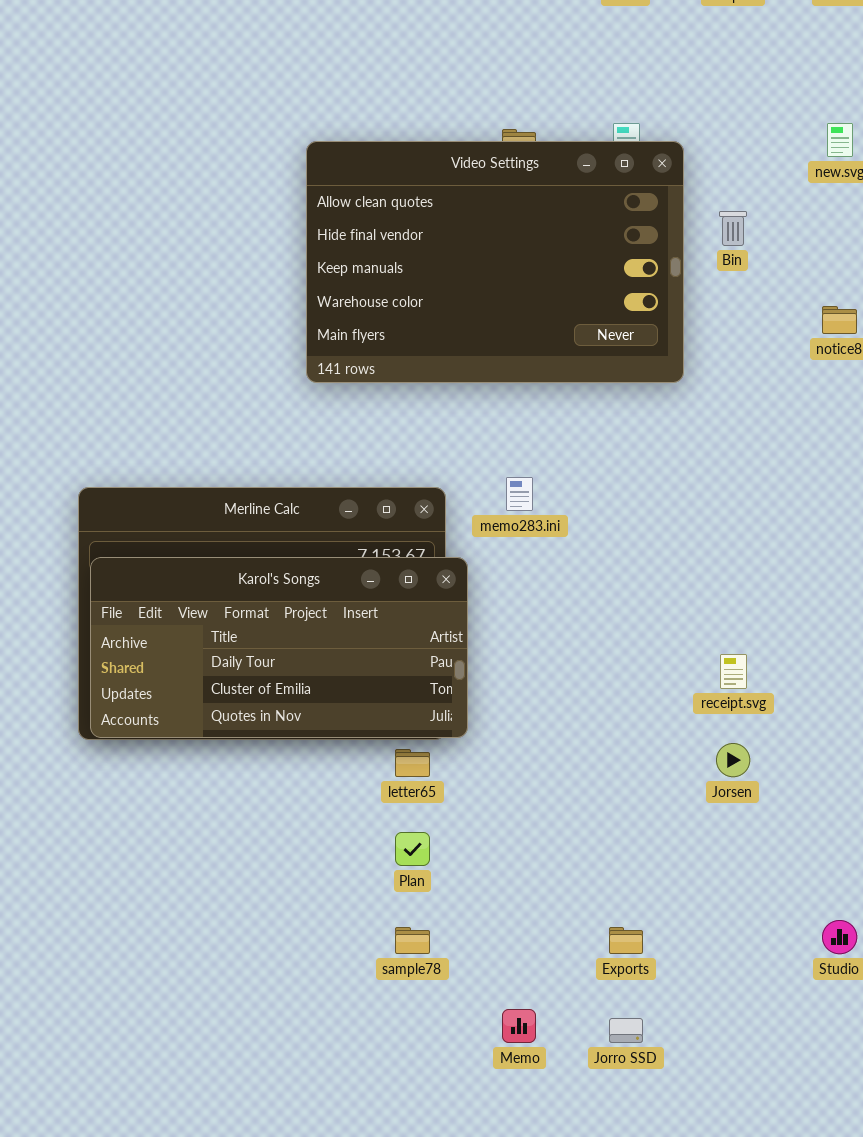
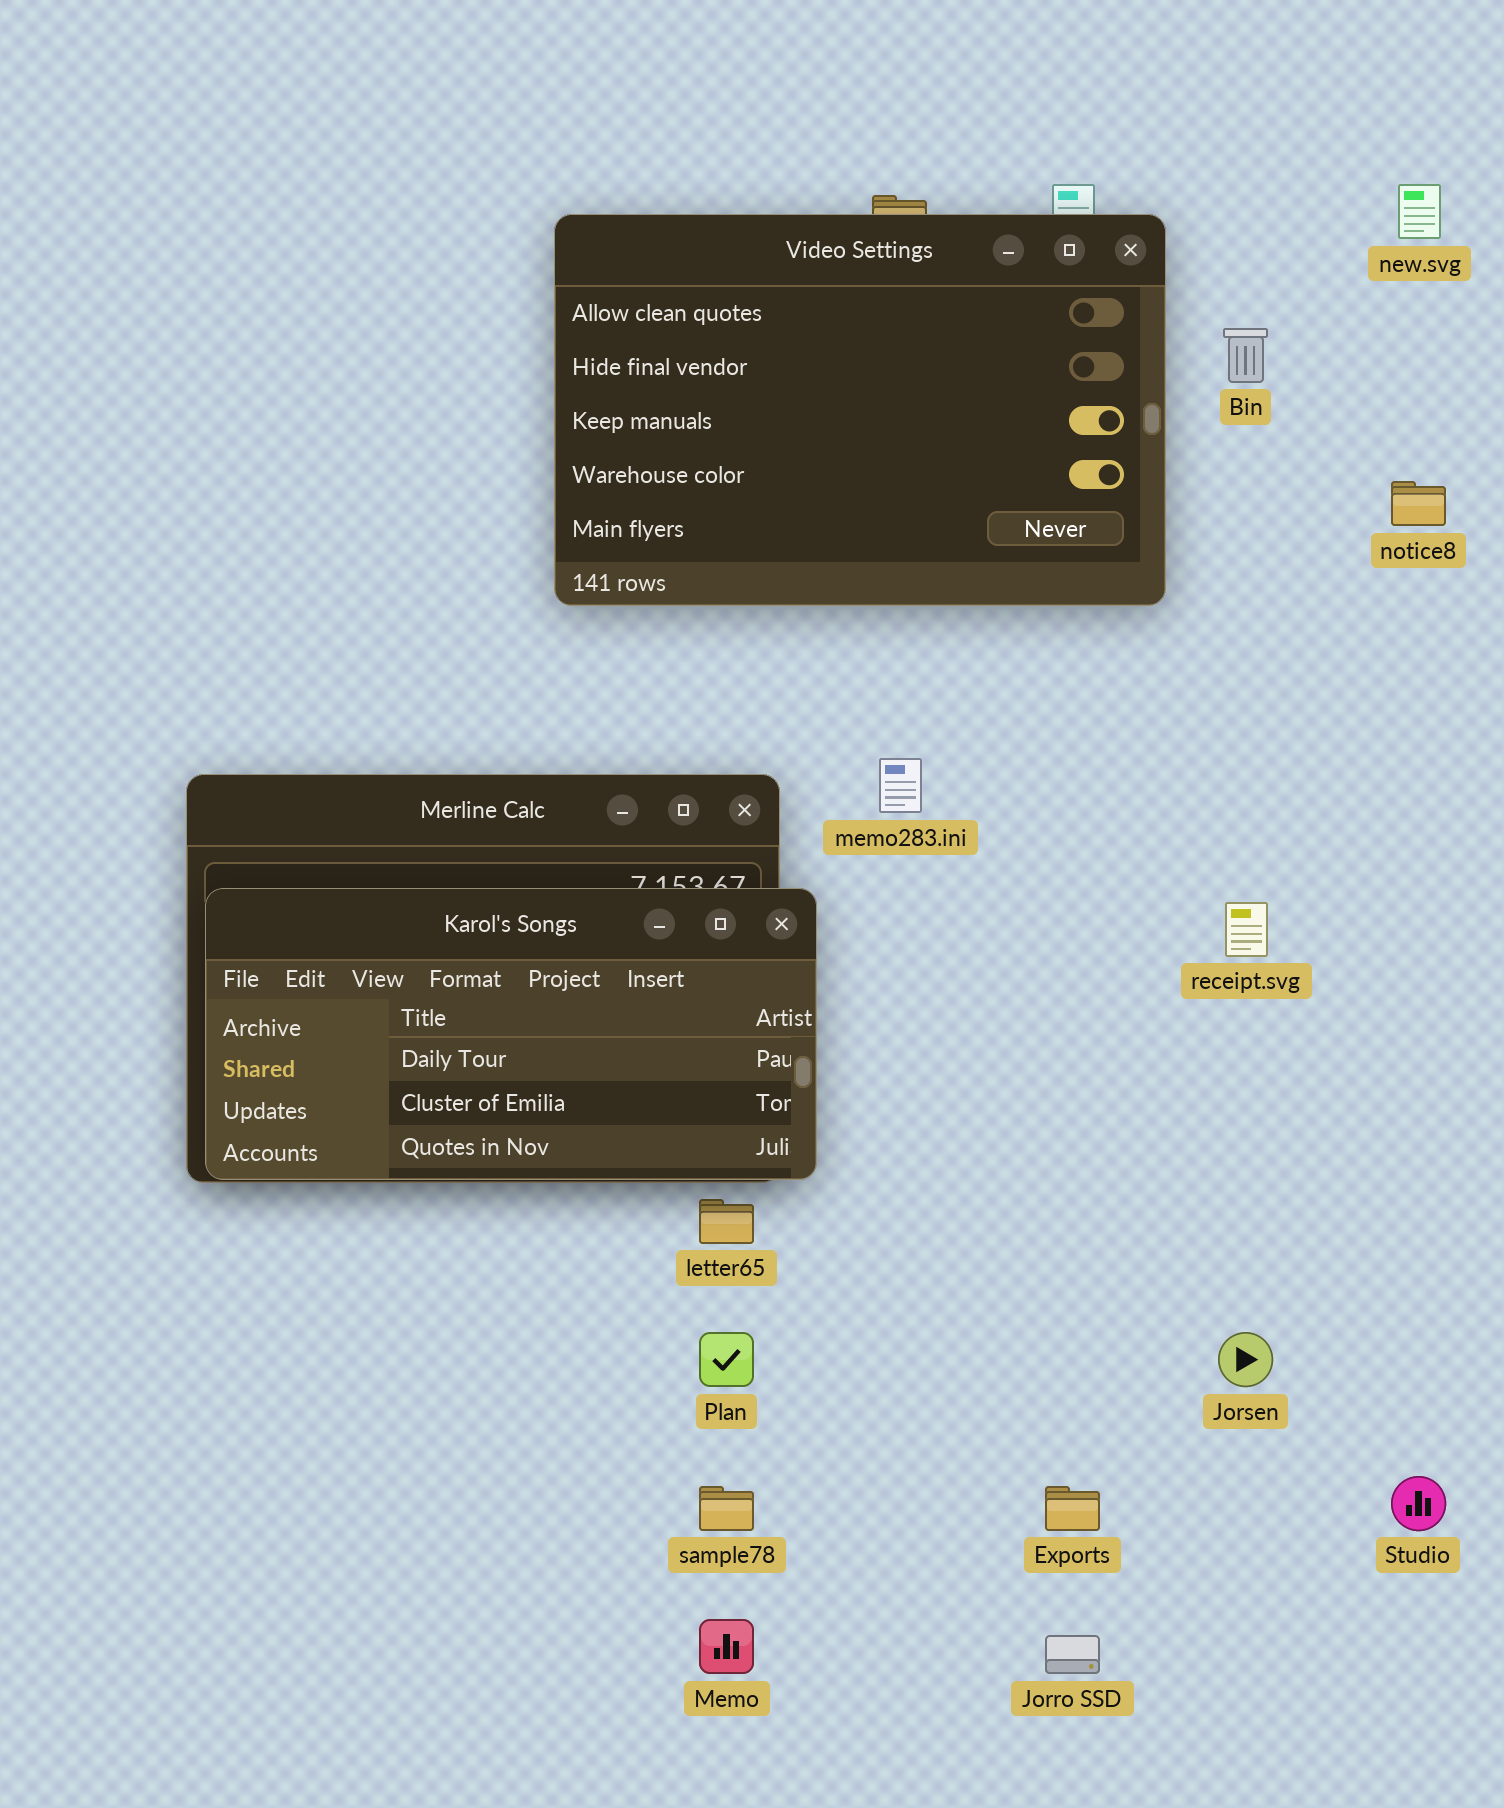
receipt.svg: [720,654,747,689] -> [1225,902,1268,957], moved
Jorsen: [716,743,750,777] -> [1218,1332,1273,1387], moved
Memo: [502,1009,536,1043] -> [699,1619,754,1674], moved

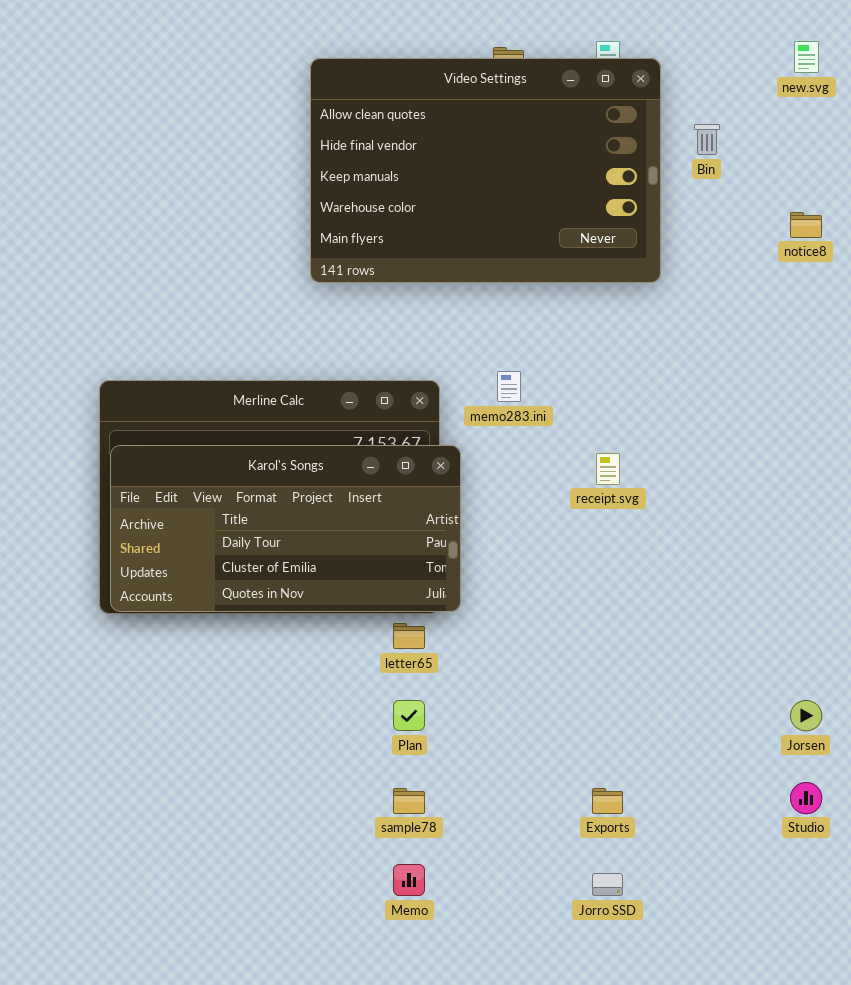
receipt.svg: [1225,902,1268,957] -> [596,453,620,485], moved
Jorsen: [1218,1332,1273,1387] -> [790,700,822,731], moved

